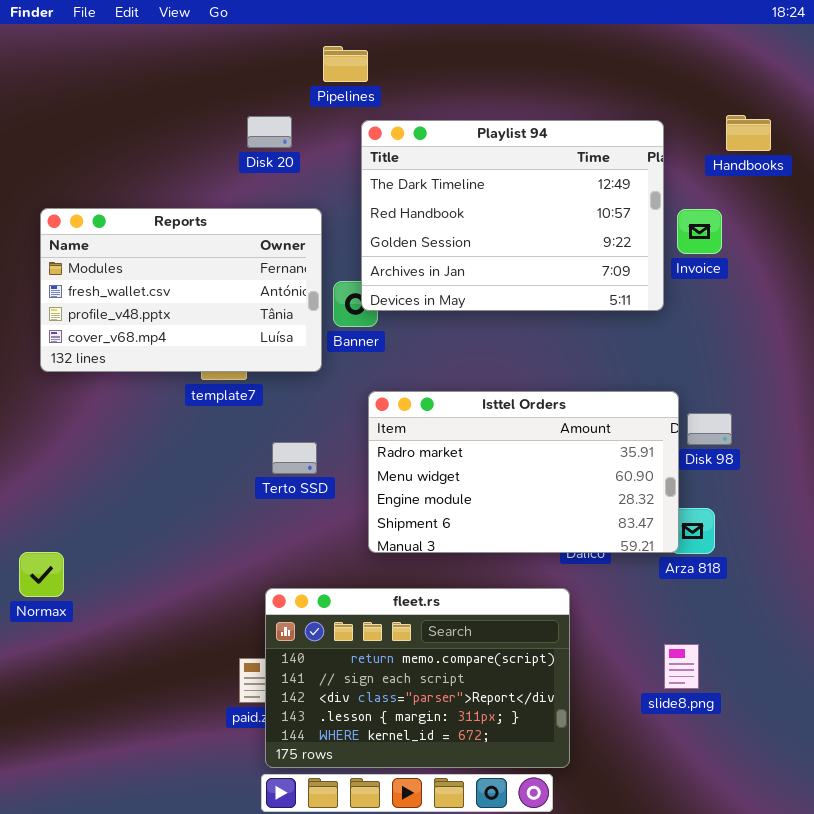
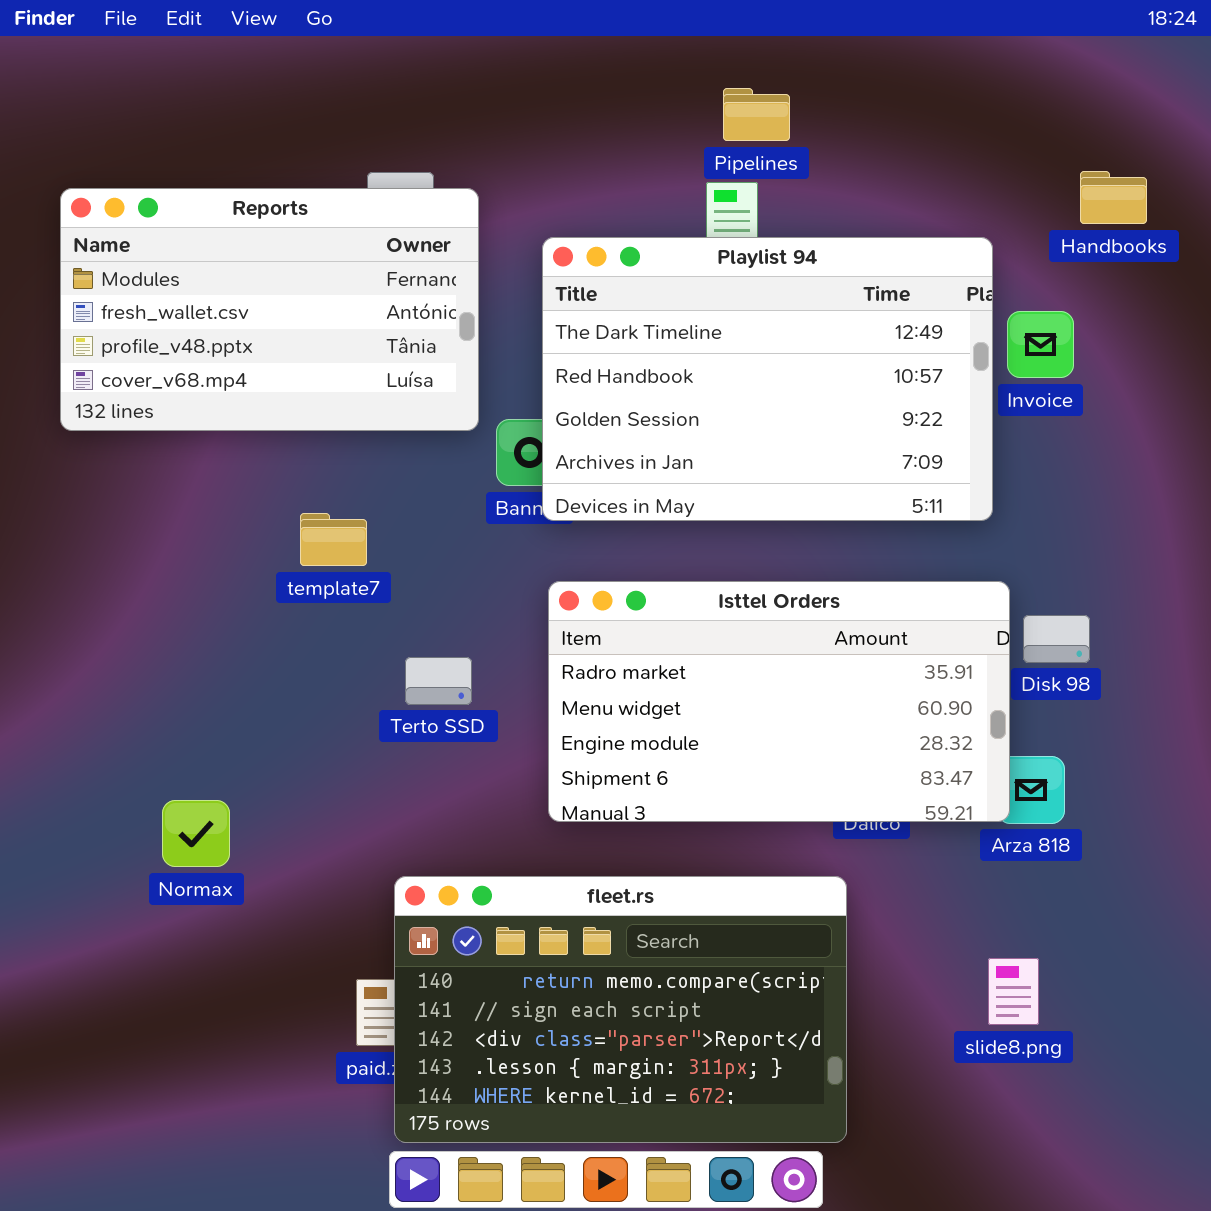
Pipelines: [323,46,368,82] -> [723,88,790,141], moved
Playlist 94: [361,120,664,311] -> [542,237,993,521], moved
Reports: [40,208,322,372] -> [60,188,479,431], moved
Normax: [19,552,64,597] -> [162,800,230,867], moved

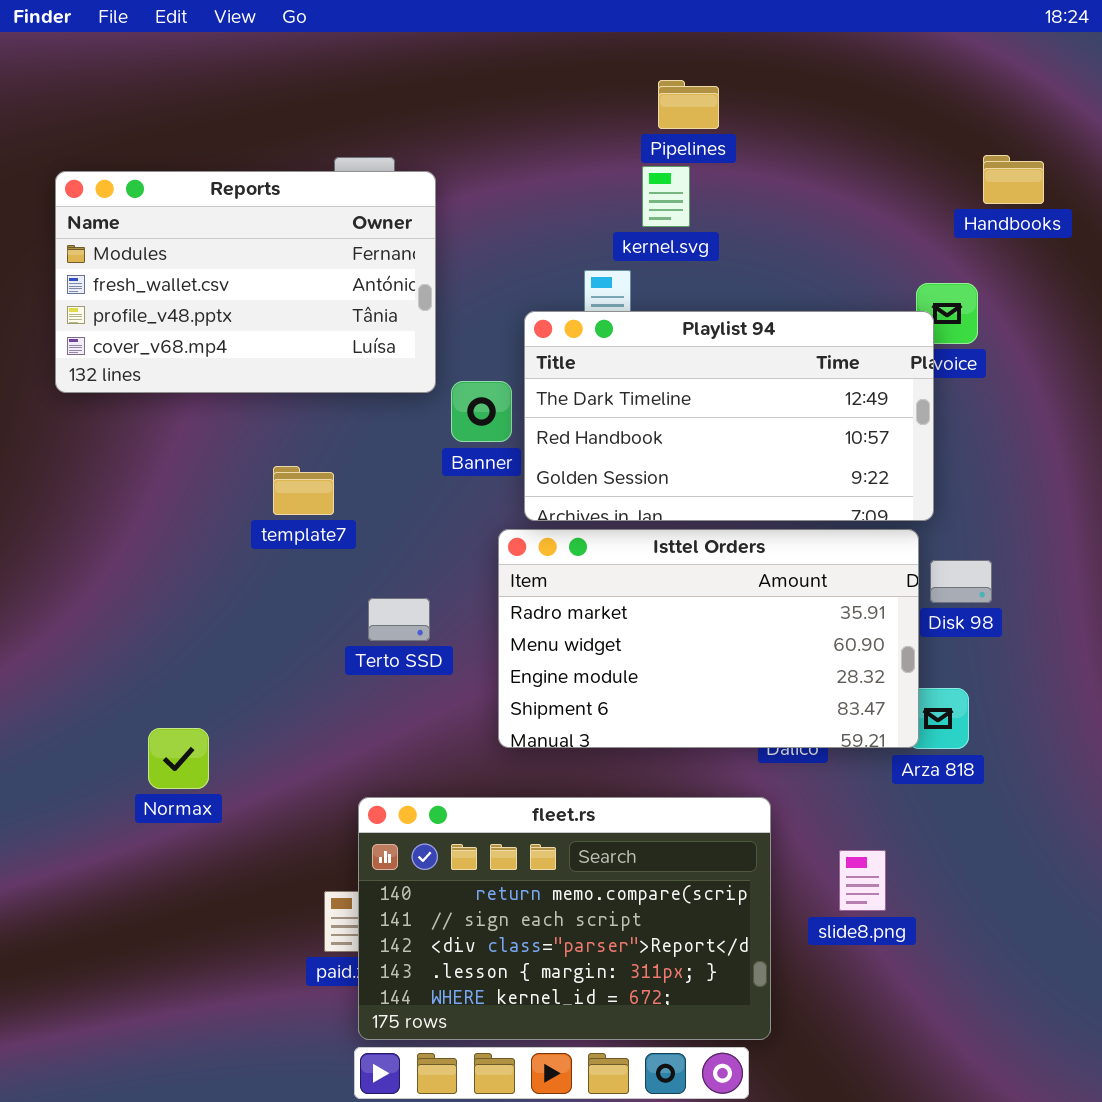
Playlist 94: [542,237,993,521] -> [524,311,934,521], moved, resized
slide8.png: [988,958,1039,1025] -> [839,850,886,911], moved

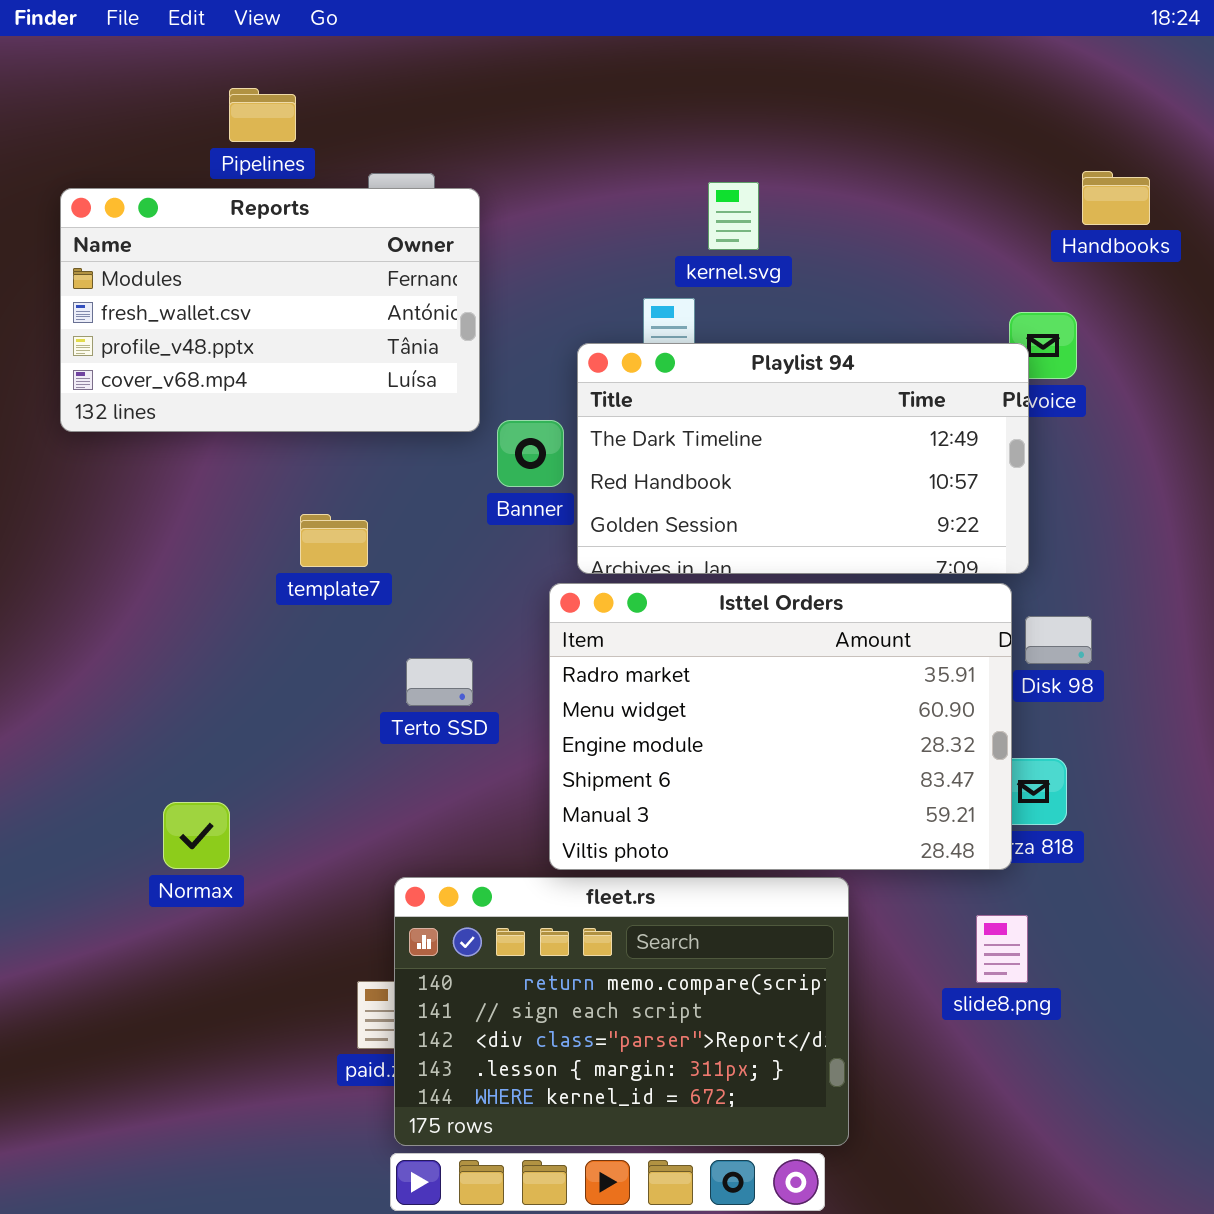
Pipelines: [658,80,719,129] -> [229,88,296,142], moved
Isttel Orders: [498,529,919,748] -> [549,583,1012,870], resized
slide8.png: [839,850,886,911] -> [976,915,1028,983], moved

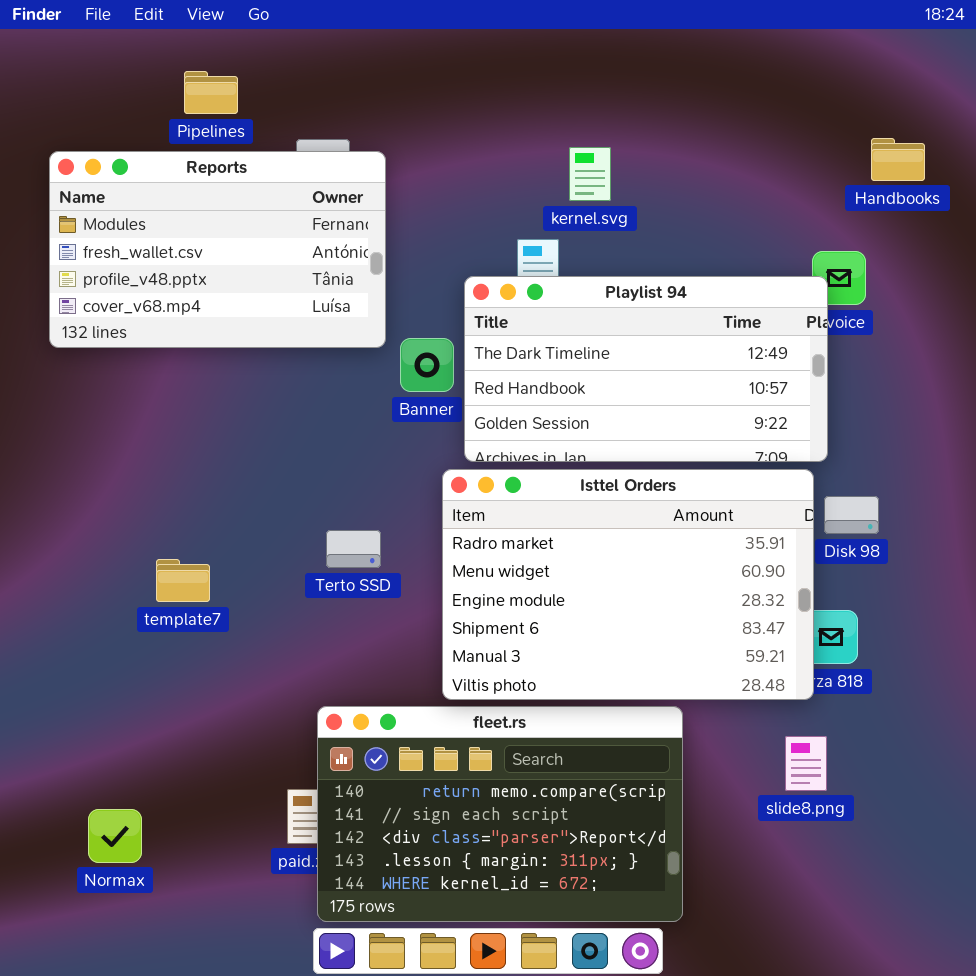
template7: [300,514,368,567] -> [156,559,210,602], moved
Normax: [163,802,230,869] -> [88,809,142,863], moved

